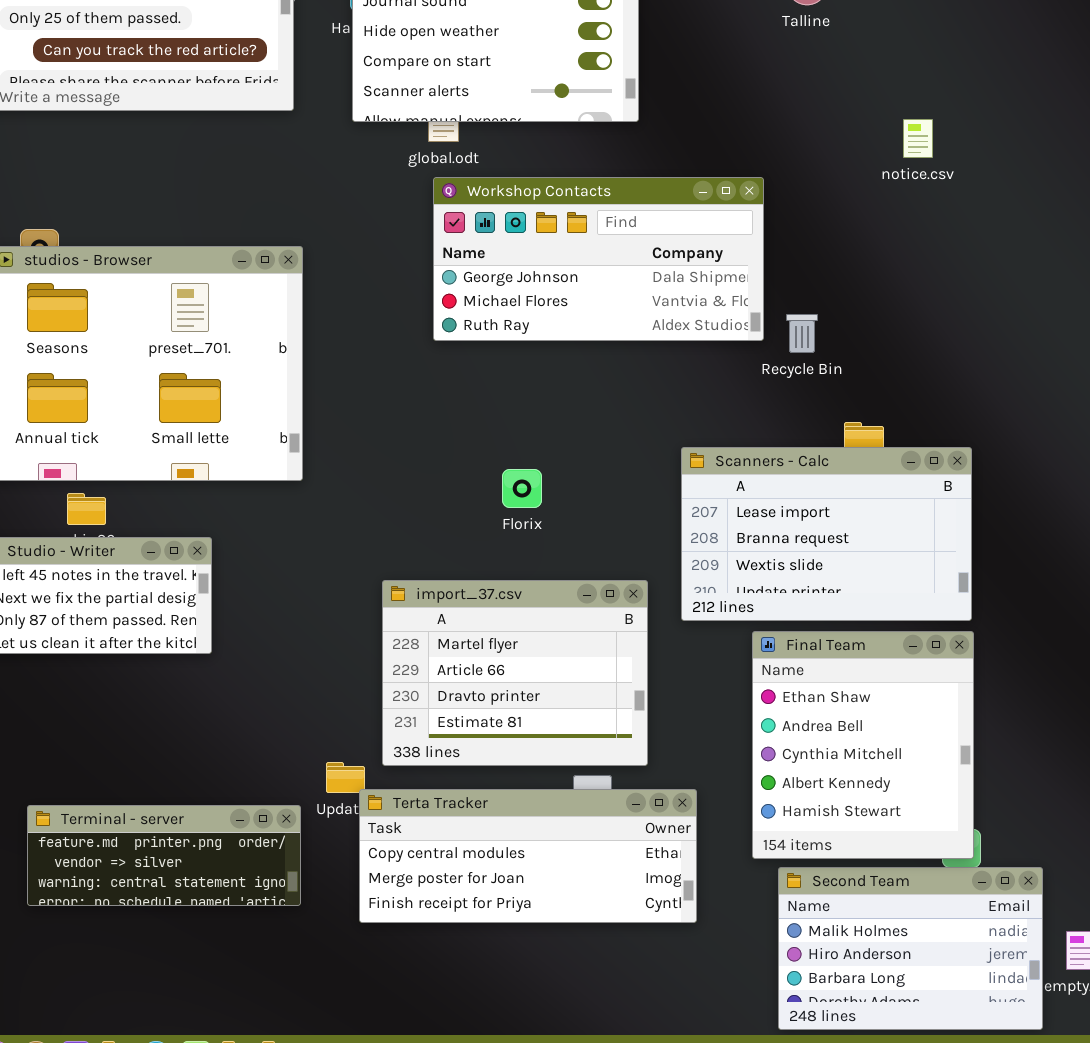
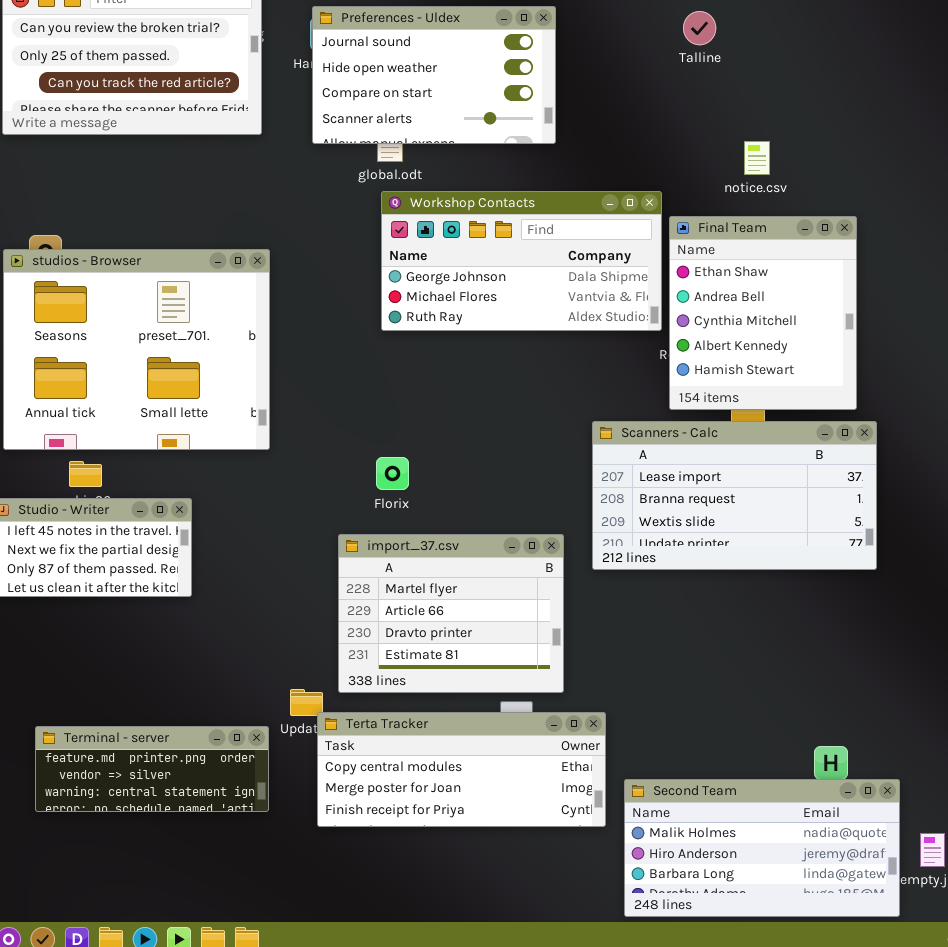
notice.csv: [903,119,933,158] -> [744,141,770,175], moved
Scanners - Calc: [681,447,972,621] -> [592,421,877,570], resized
Florix: [502,469,542,508] -> [376,457,409,490], moved
Final Team: [752,631,974,859] -> [669,216,857,410], moved
Second Team: [778,867,1043,1030] -> [624,779,900,917], resized

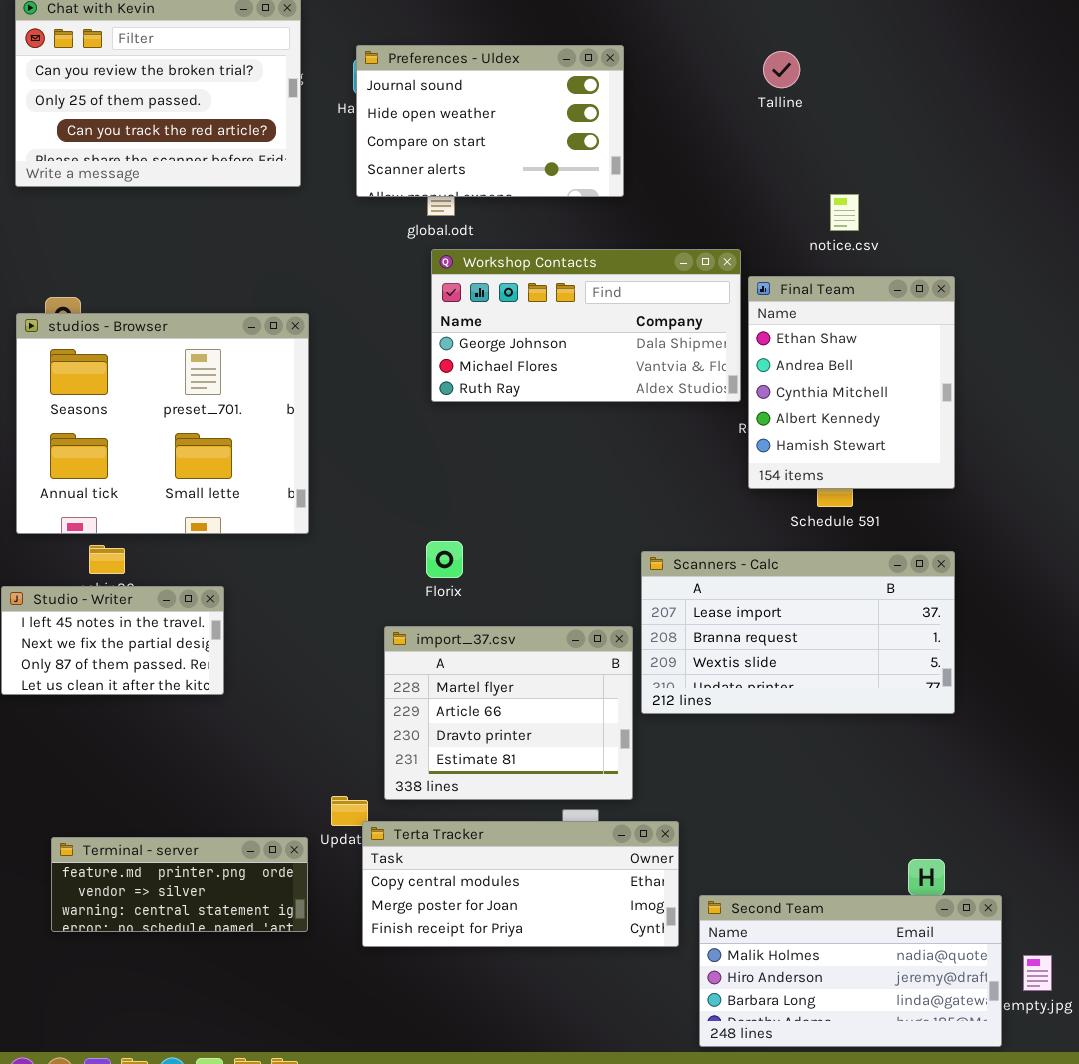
Scanners - Calc: [592,421,877,570] -> [641,551,955,714], moved

